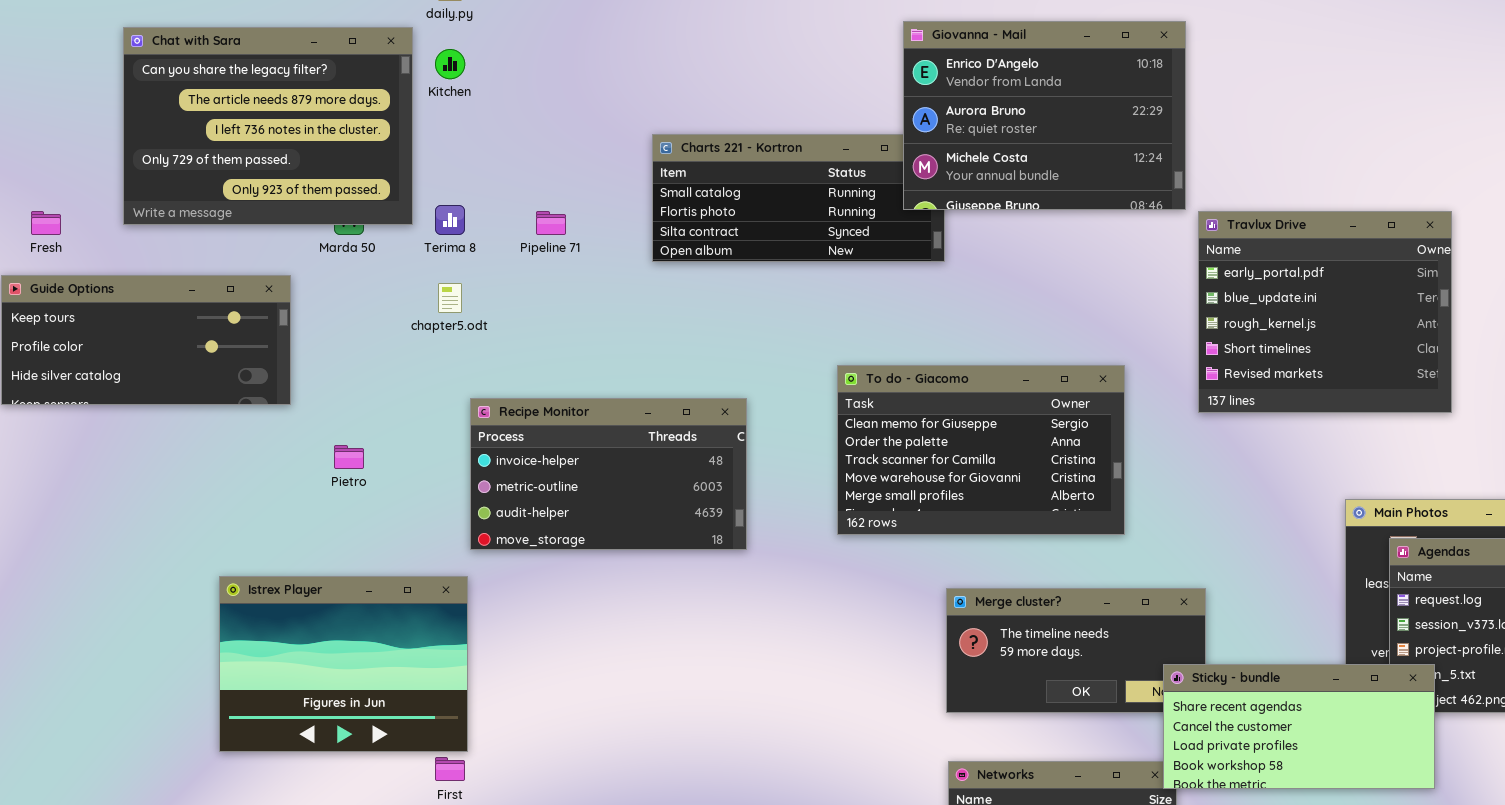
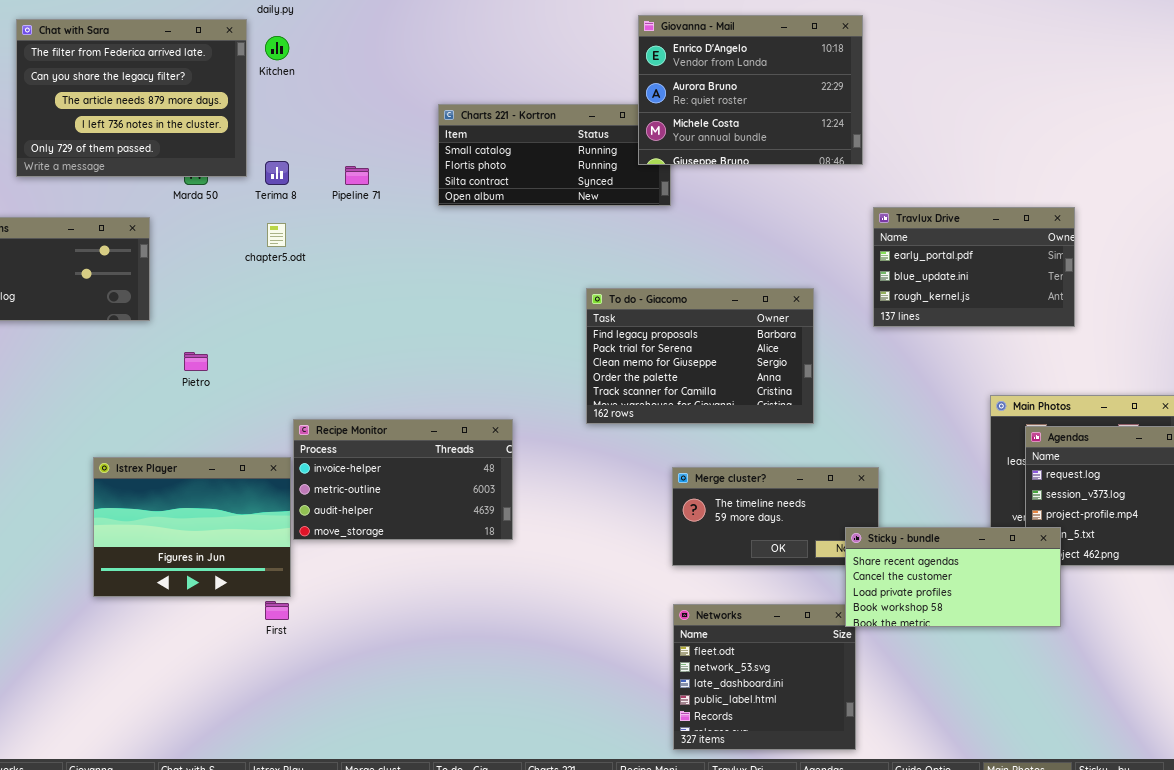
Chat with Sara: [123,27,413,225] -> [16,19,247,177], scrolled up 1 row
Travlux Drive: [1198,211,1452,413] -> [873,207,1075,327], resized
To do - Giacomo: [837,365,1125,535] -> [586,288,814,424], scrolled up 2 rows
Recipe Monitor: [470,398,747,550] -> [293,419,513,540], moved

